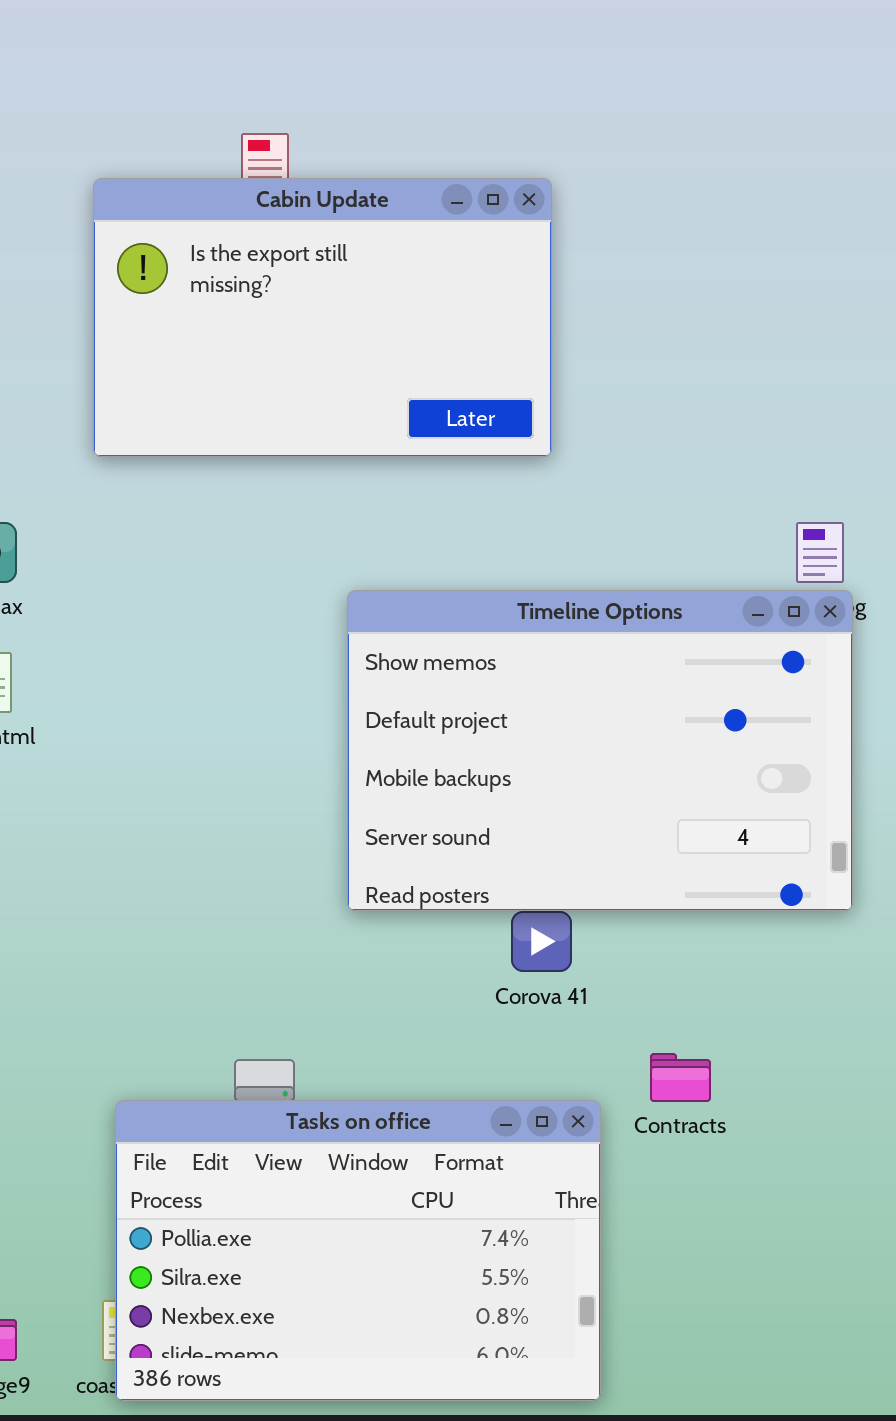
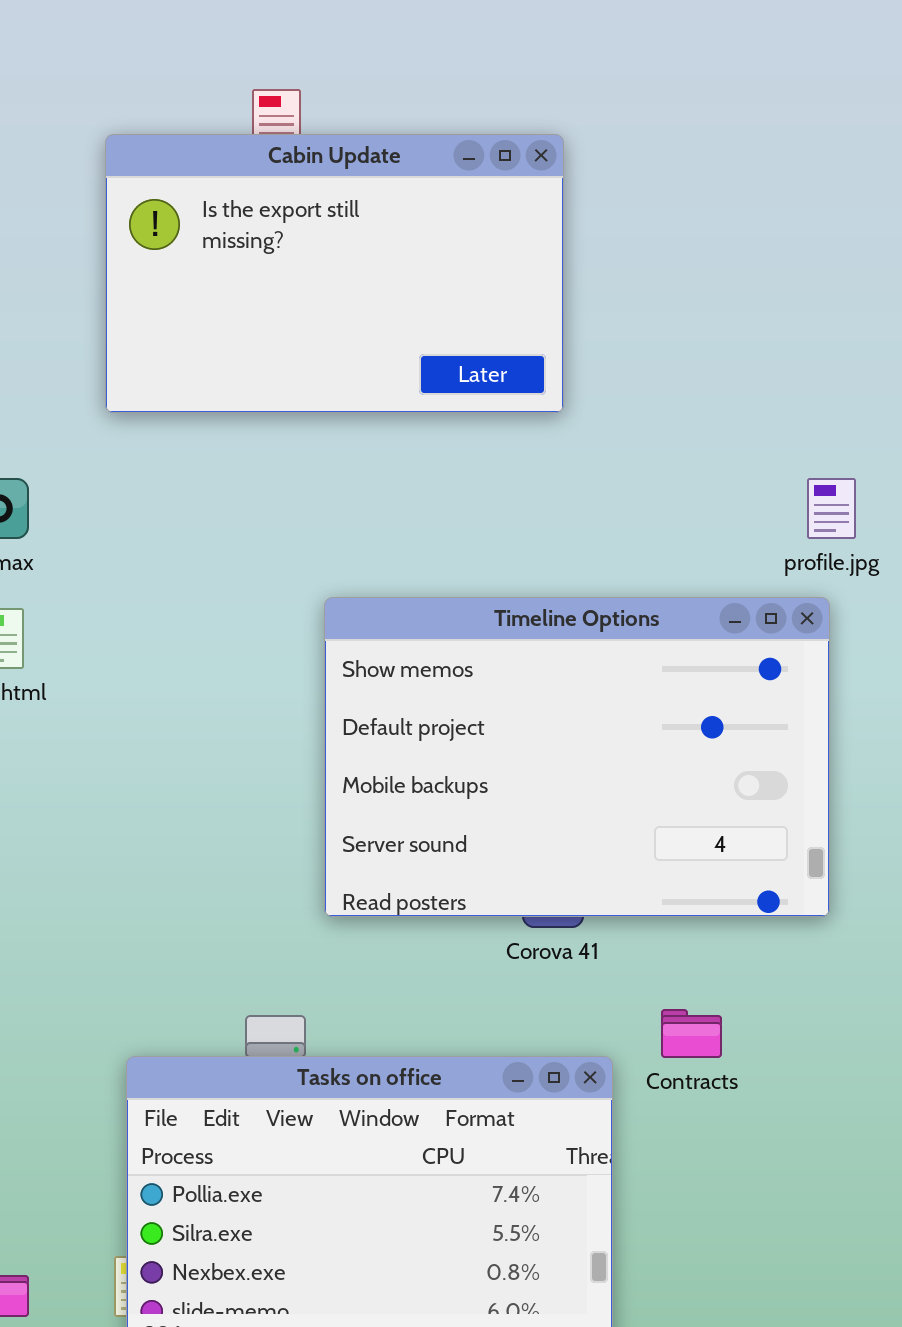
Timeline Options: [347,590,853,911] -> [324,597,830,917], moved

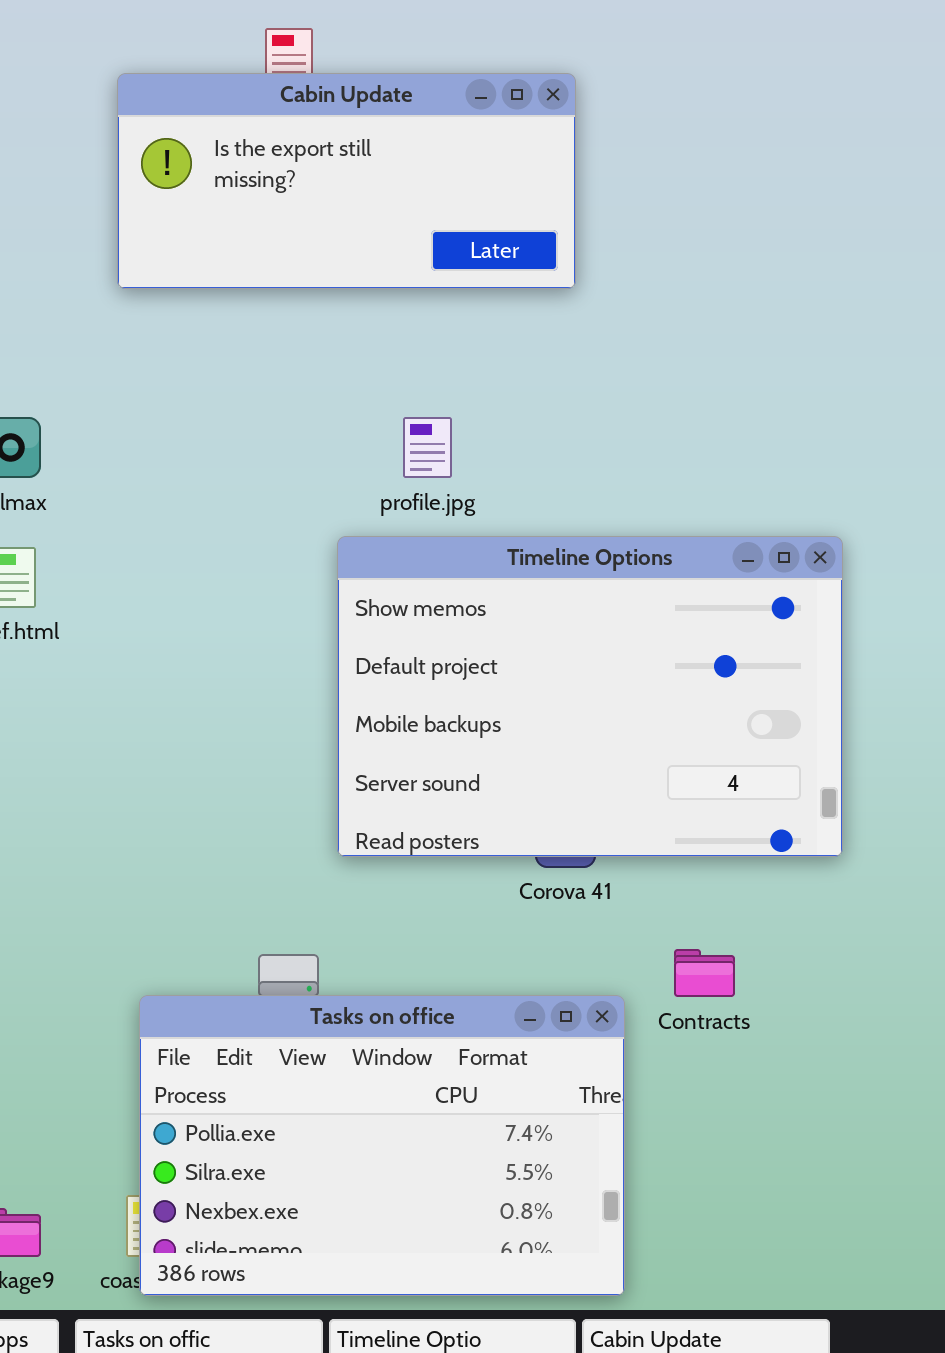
Cabin Update: [105,134,564,413] -> [117,73,576,289], resized
profile.jpg: [807,478,856,539] -> [403,417,452,478], moved

